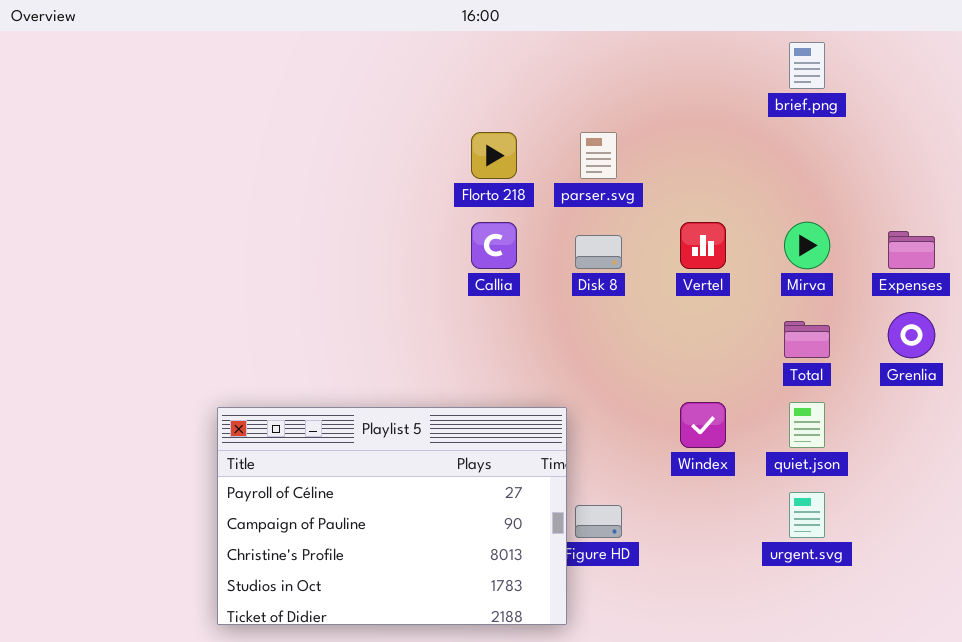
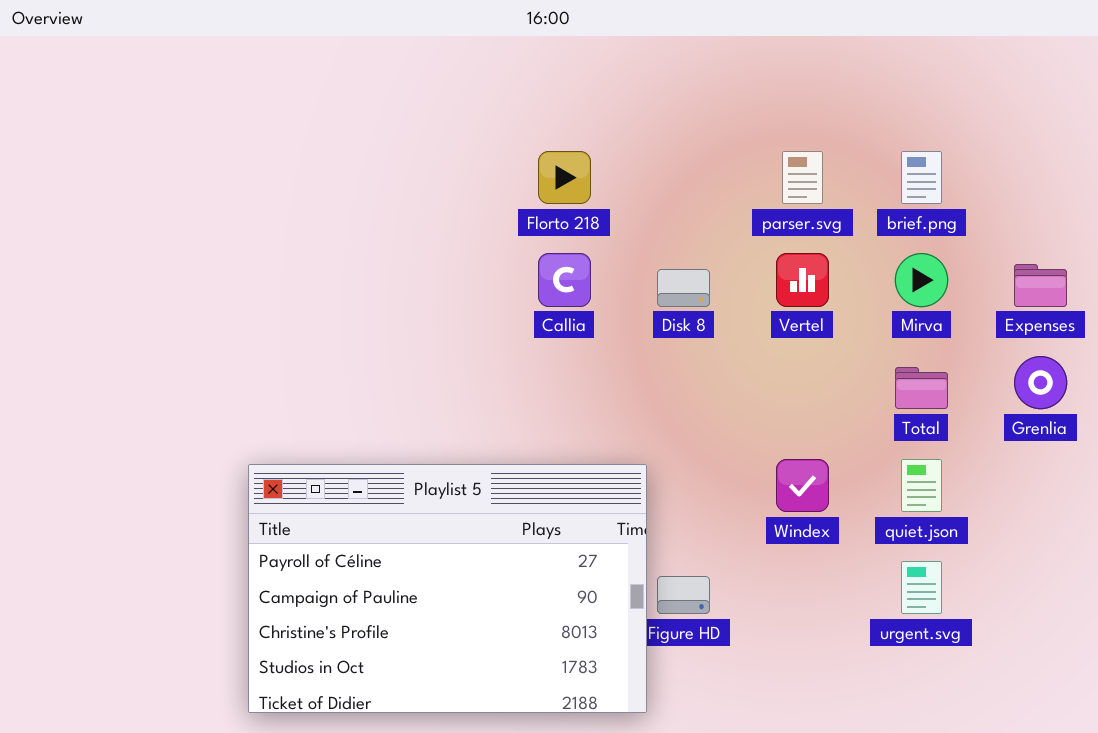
brief.png: [789,42,825,89] -> [901,151,942,204], moved
parser.svg: [580,132,617,179] -> [782,151,823,204], moved

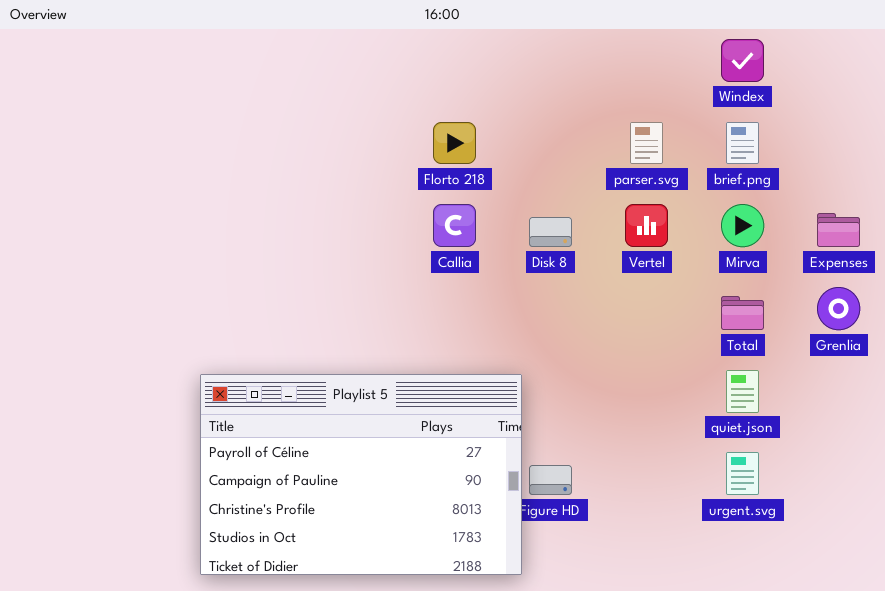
Windex: [776,459,829,512] -> [721,39,764,82], moved

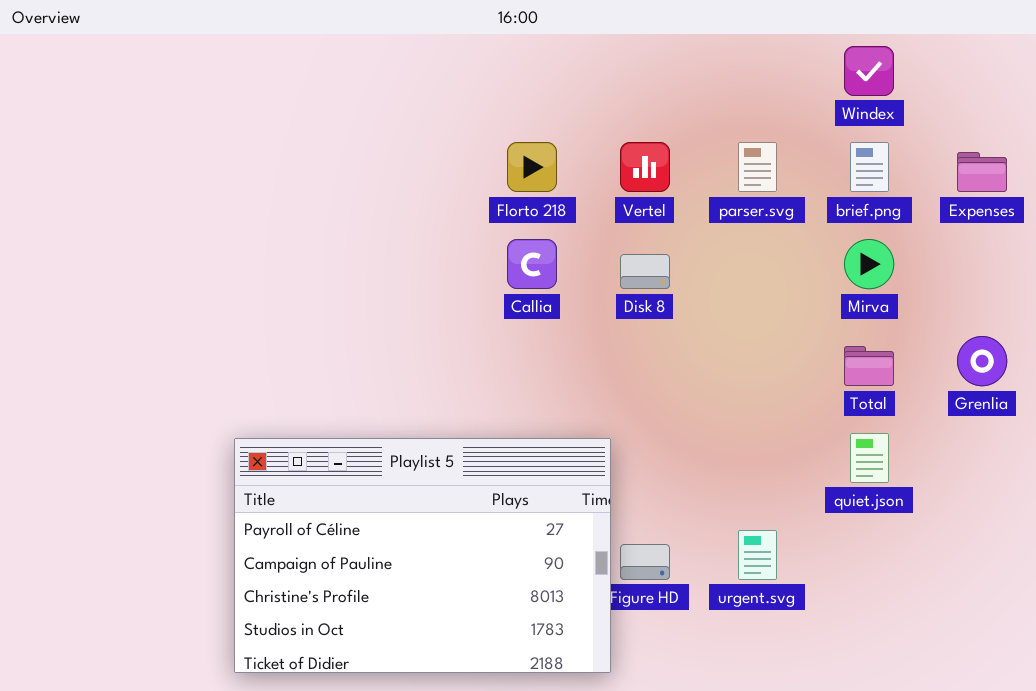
Vertel: [625,204,668,247] -> [620,142,670,192], moved
Expenses: [817,213,860,247] -> [957,152,1007,192], moved
urgent.svg: [726,452,759,495] -> [738,530,777,580], moved

